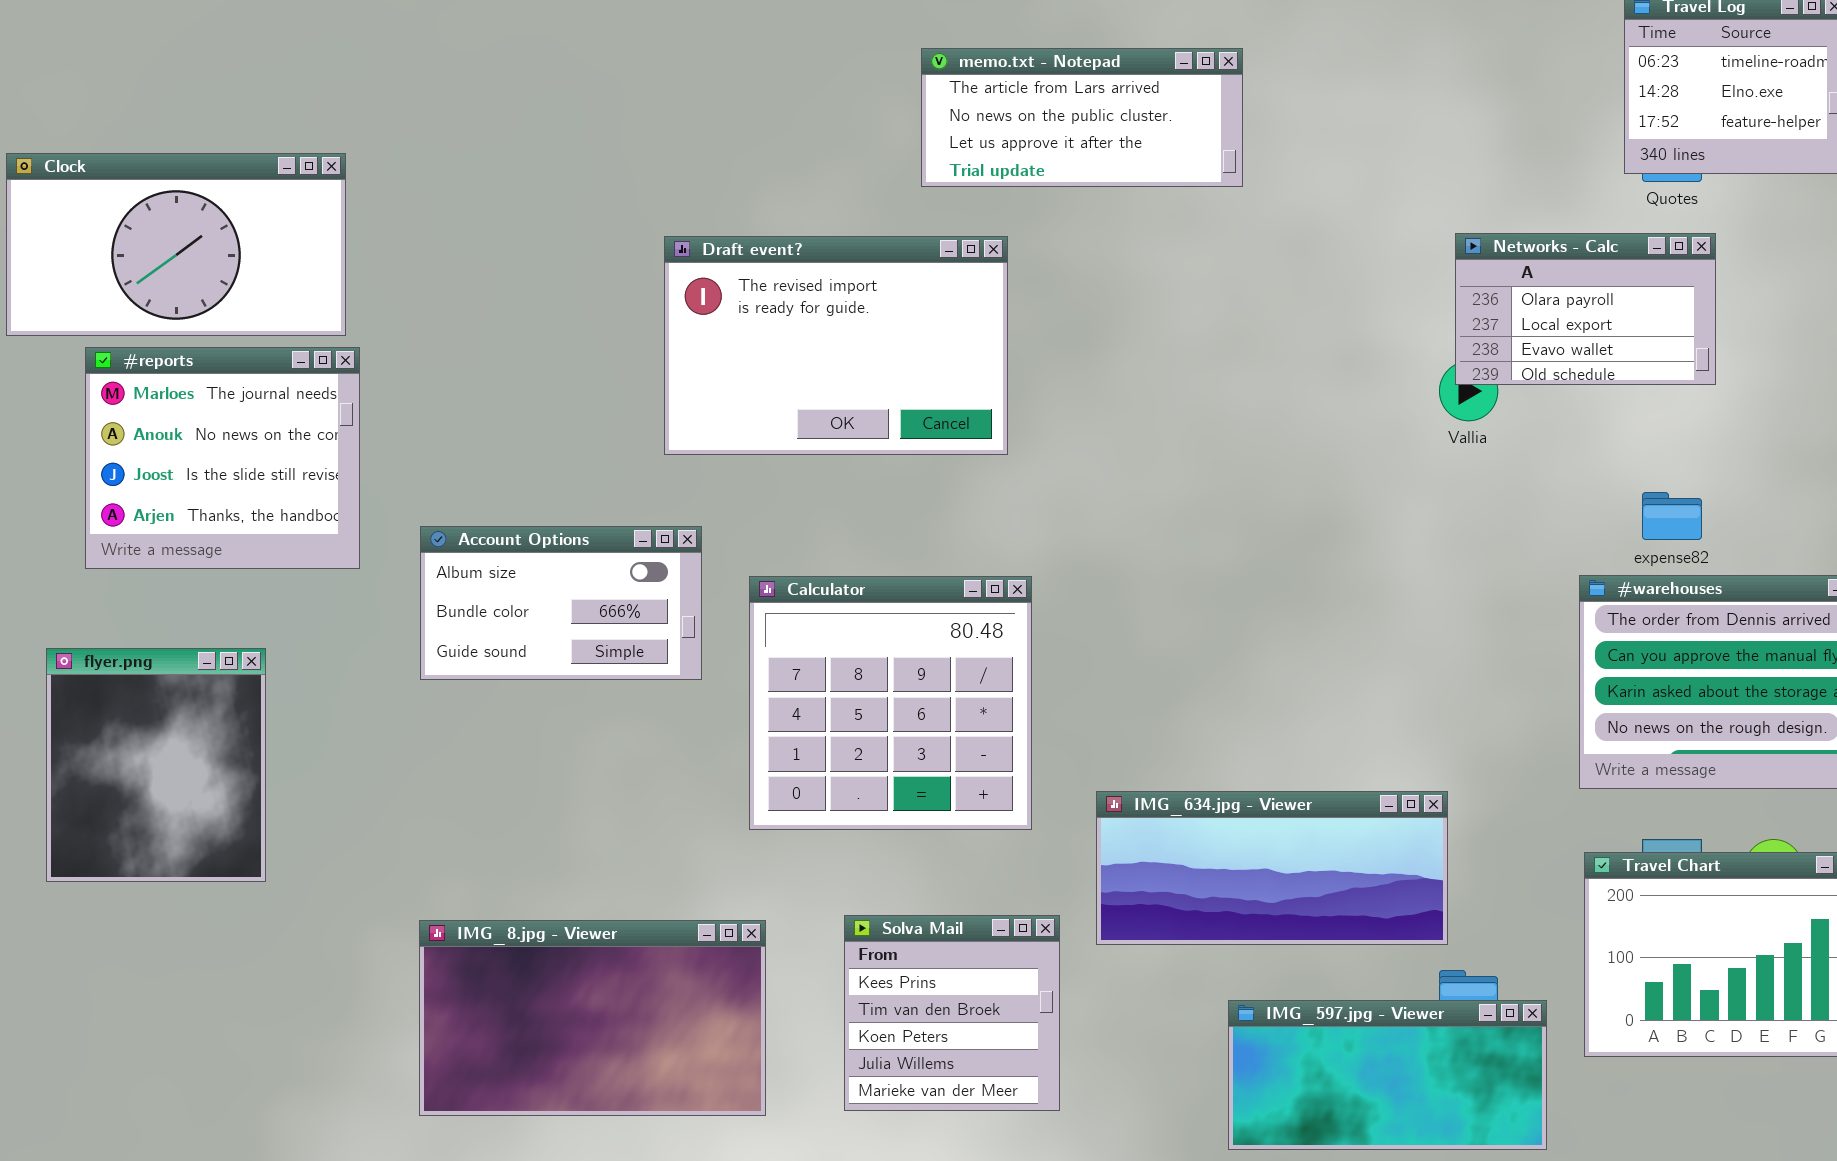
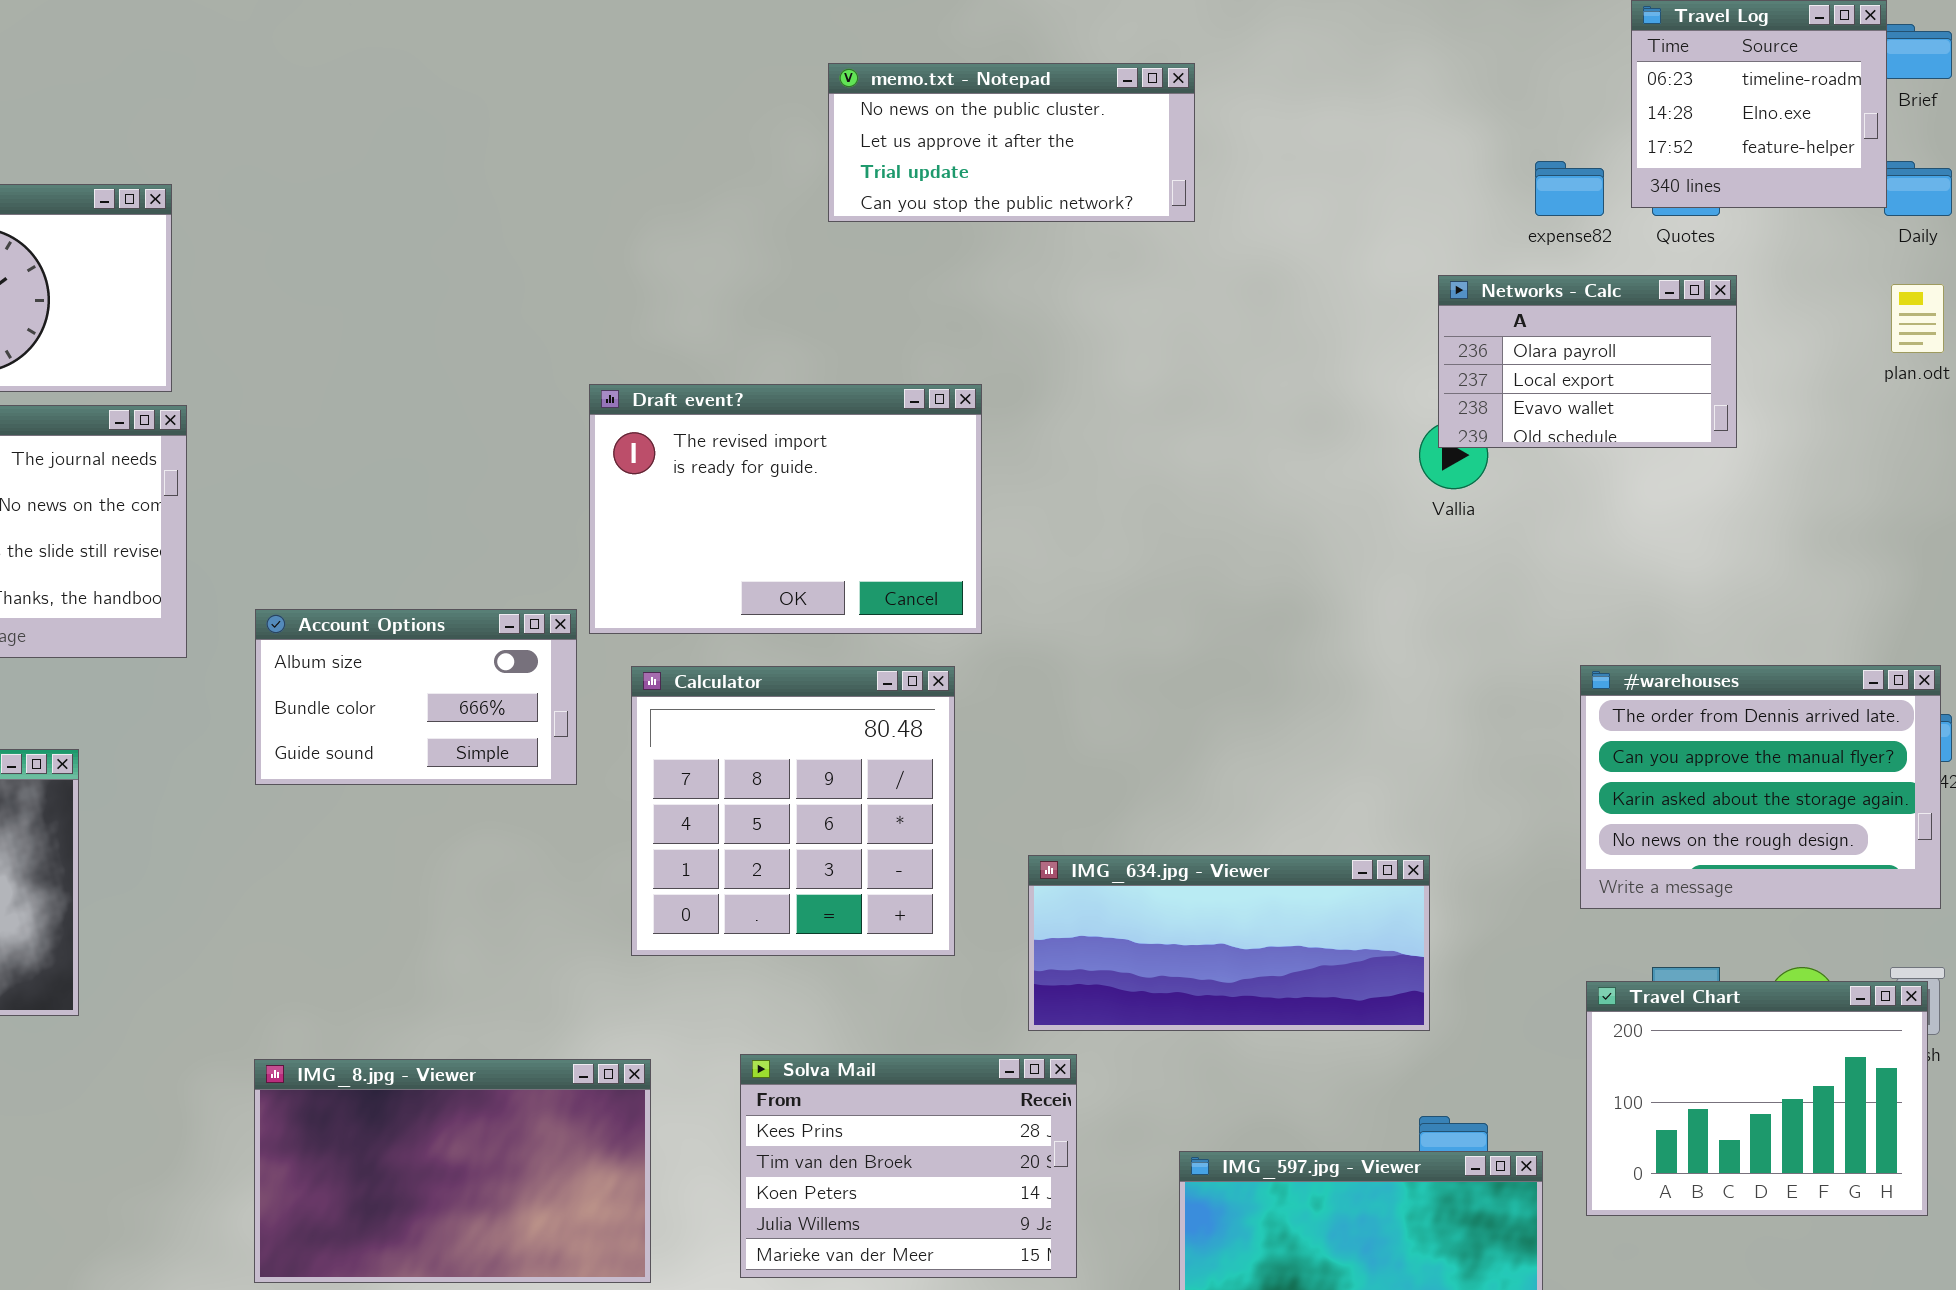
memo.txt - Notepad: [921,48,1243,187] -> [828,63,1195,222], scrolled down 1 row
Draft event?: [664,236,1008,455] -> [589,384,982,634], moved
expense82: [1642,492,1702,540] -> [1535,161,1604,216], moved
IMG_634.jpg - Viewer: [1096,791,1448,945] -> [1028,855,1430,1031], moved
Solva Mail: [844,915,1060,1111] -> [740,1054,1077,1278], resized

